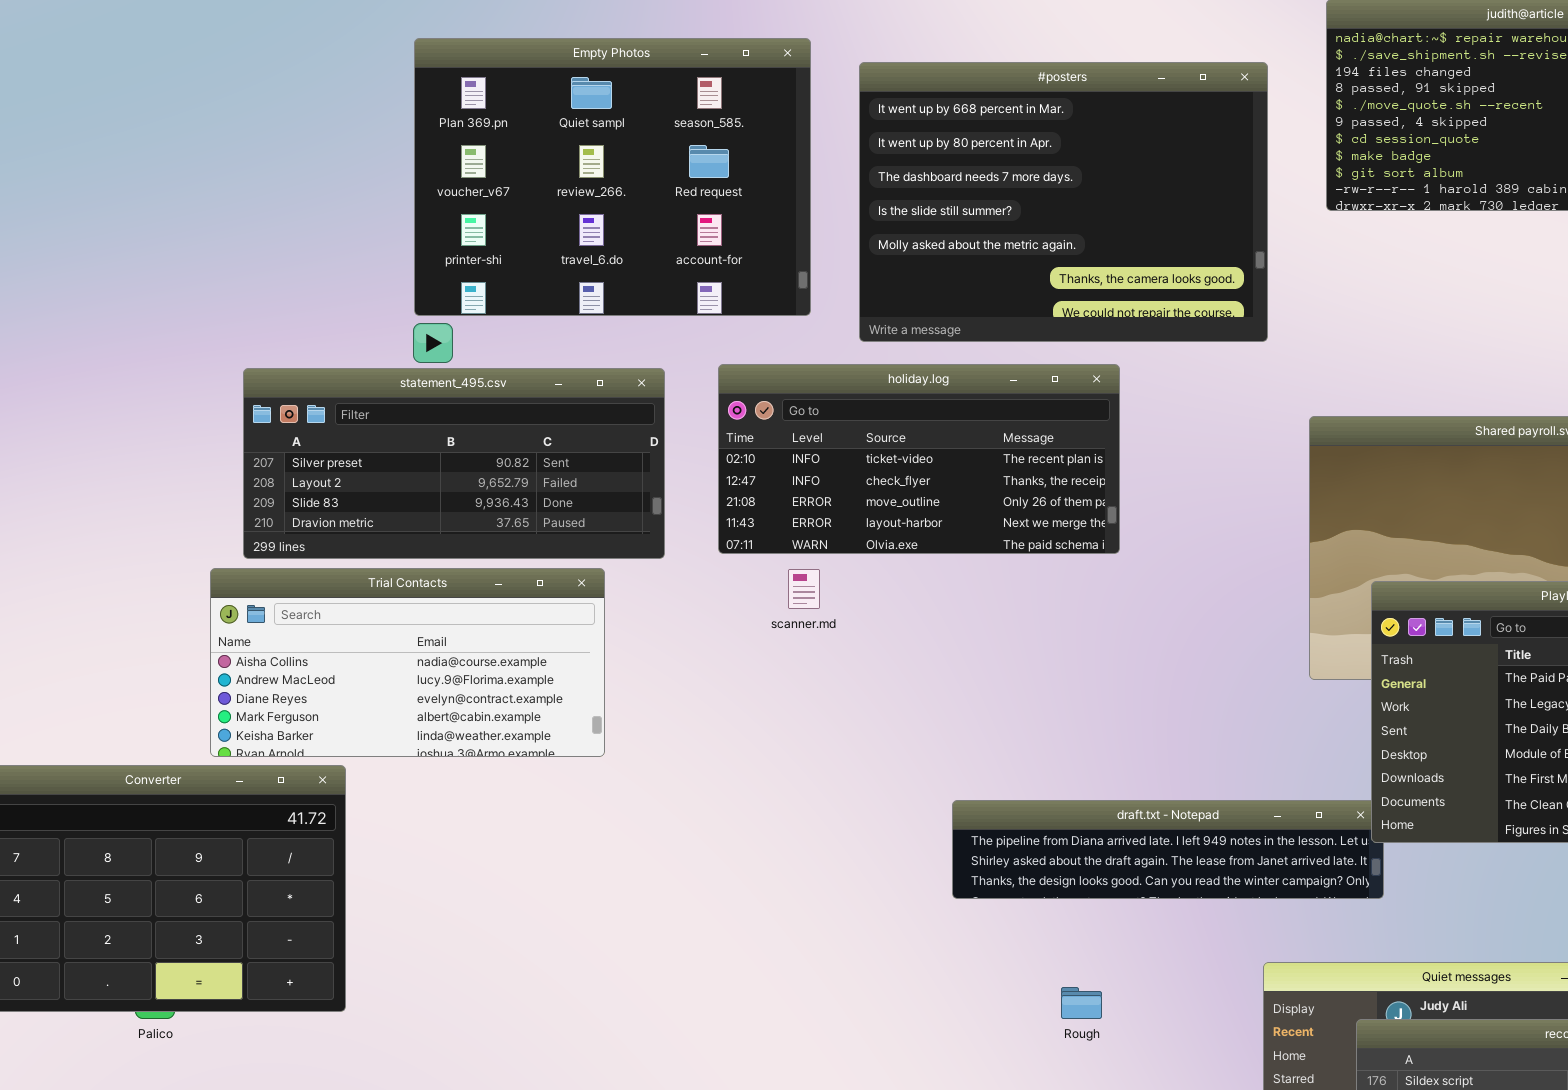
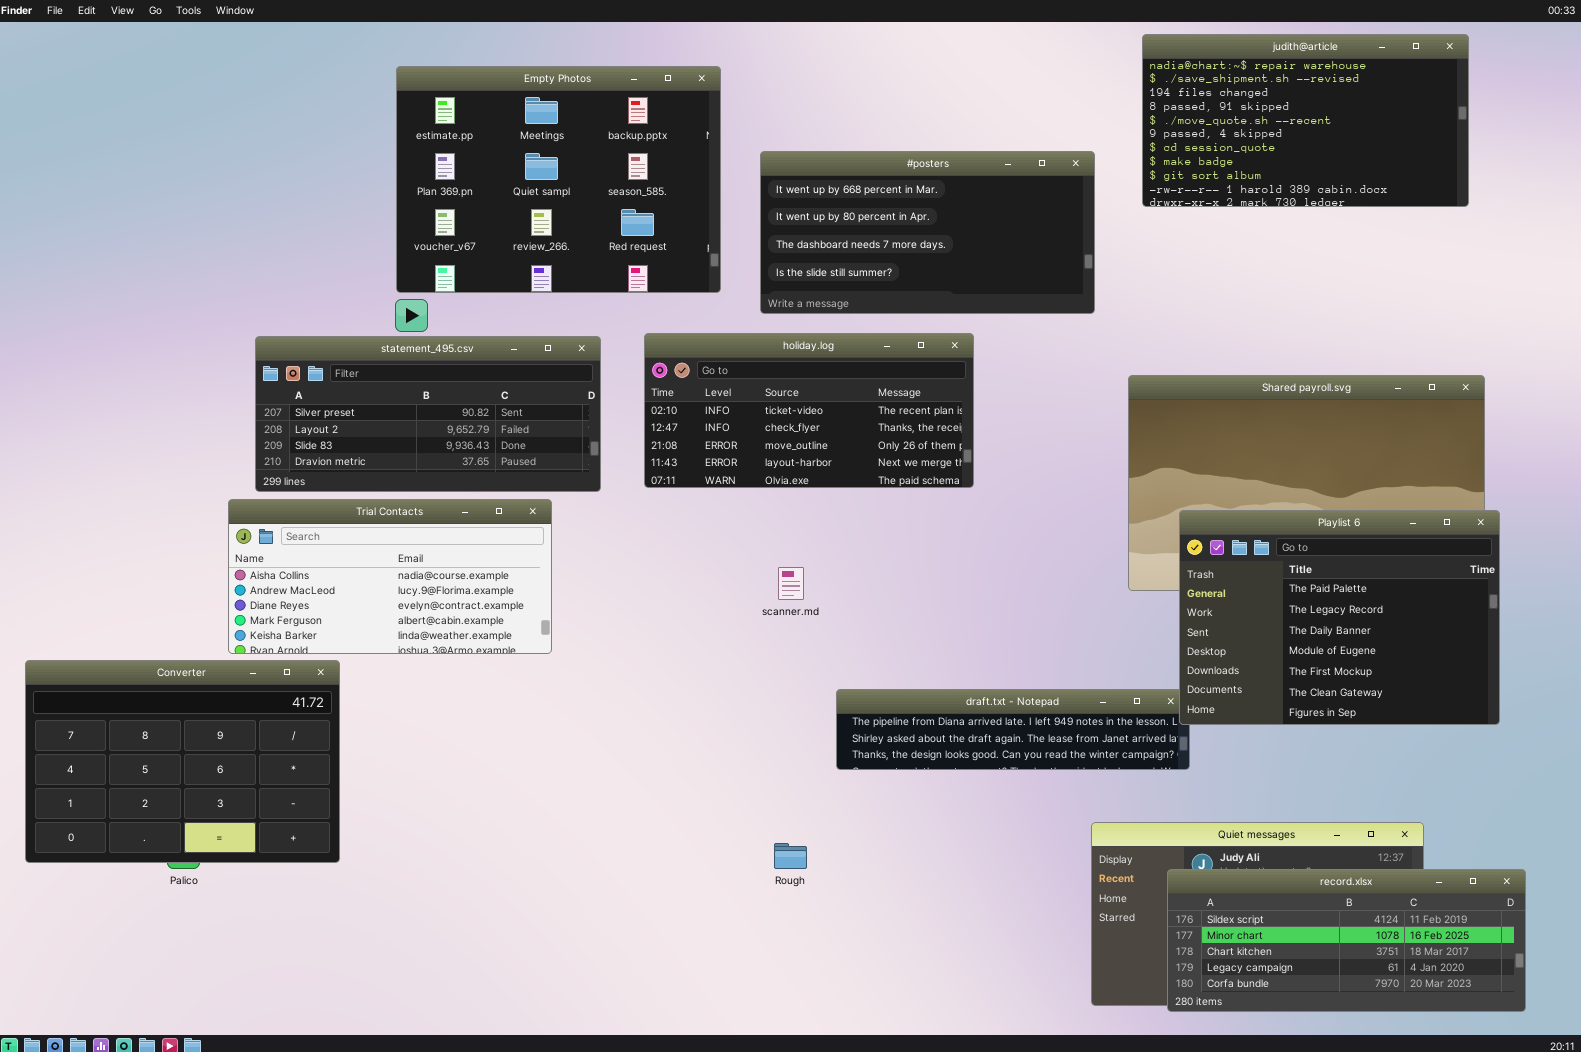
Empty Photos: [414,38,811,316] -> [396,66,721,293], scrolled up 1 row
#posters: [859,62,1268,342] -> [760,151,1095,314], resized
scanner.md: [788,569,820,609] -> [778,567,804,600], moved
Rough: [1061,987,1102,1019] -> [774,843,807,869], moved

